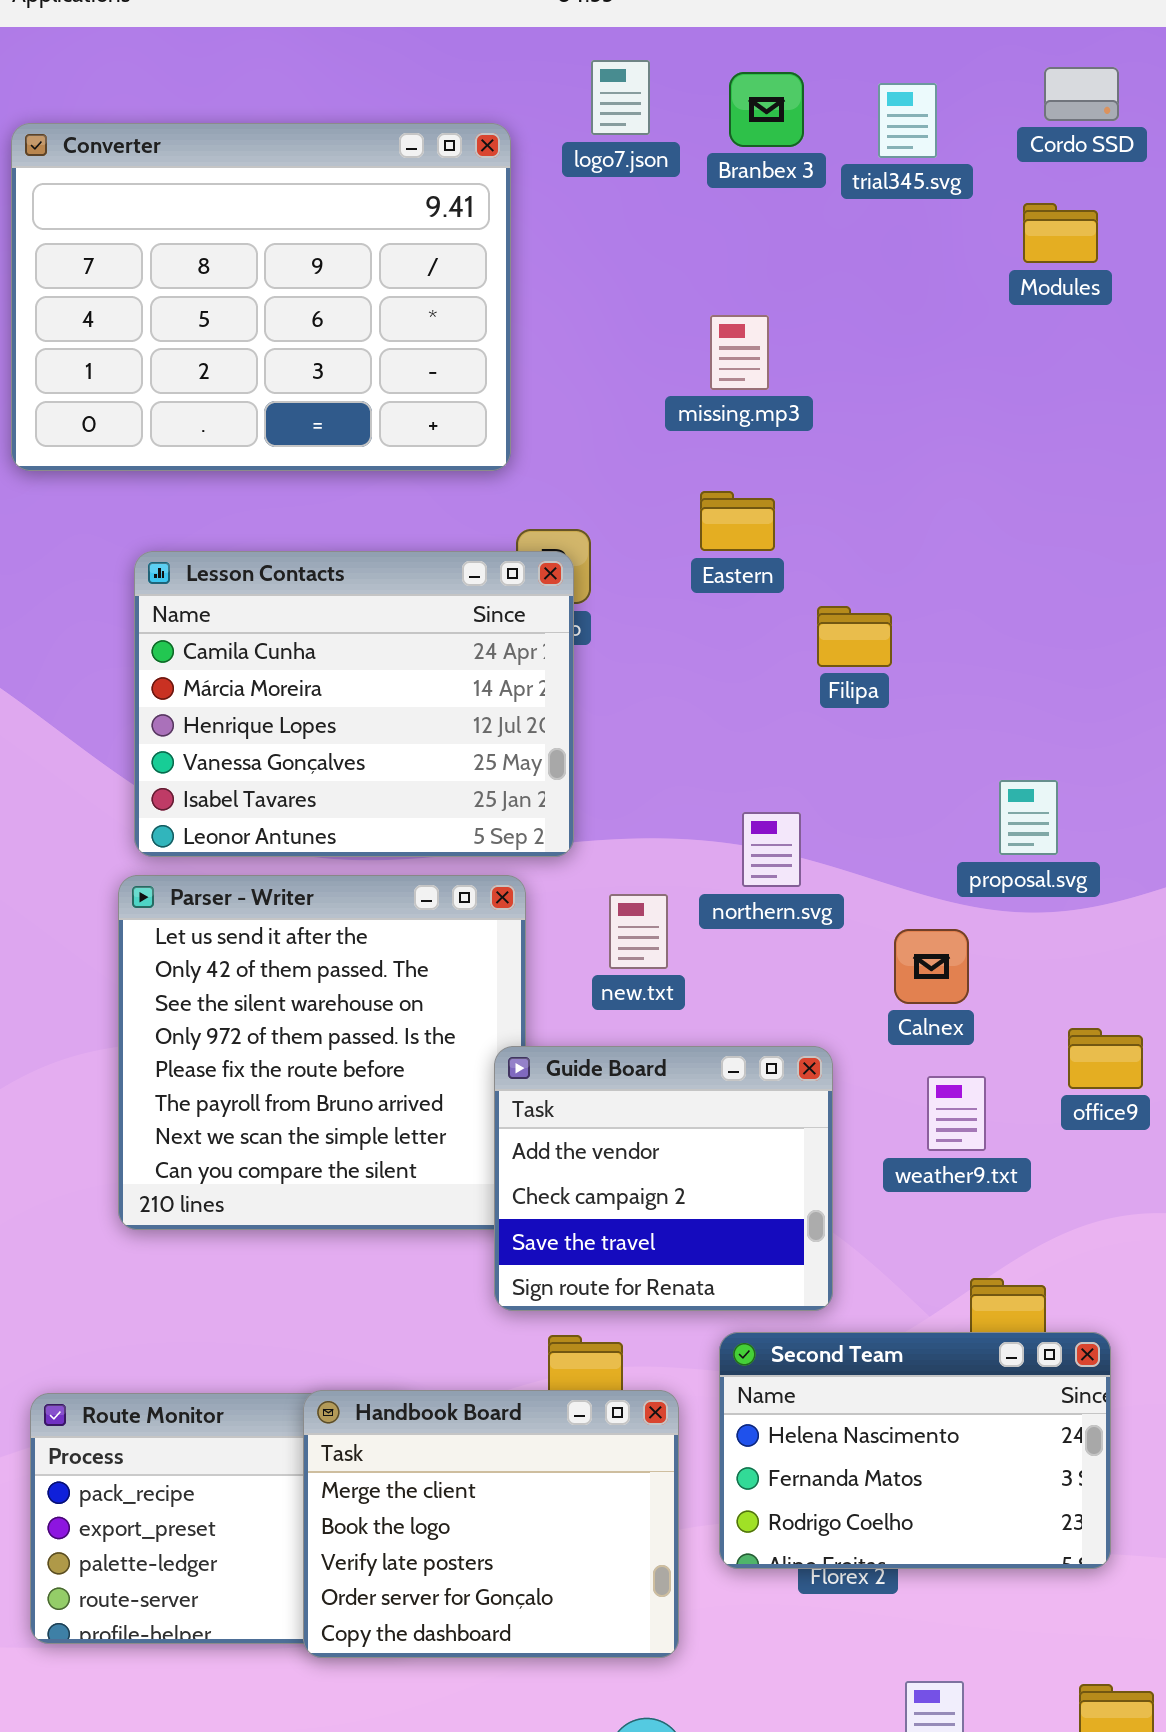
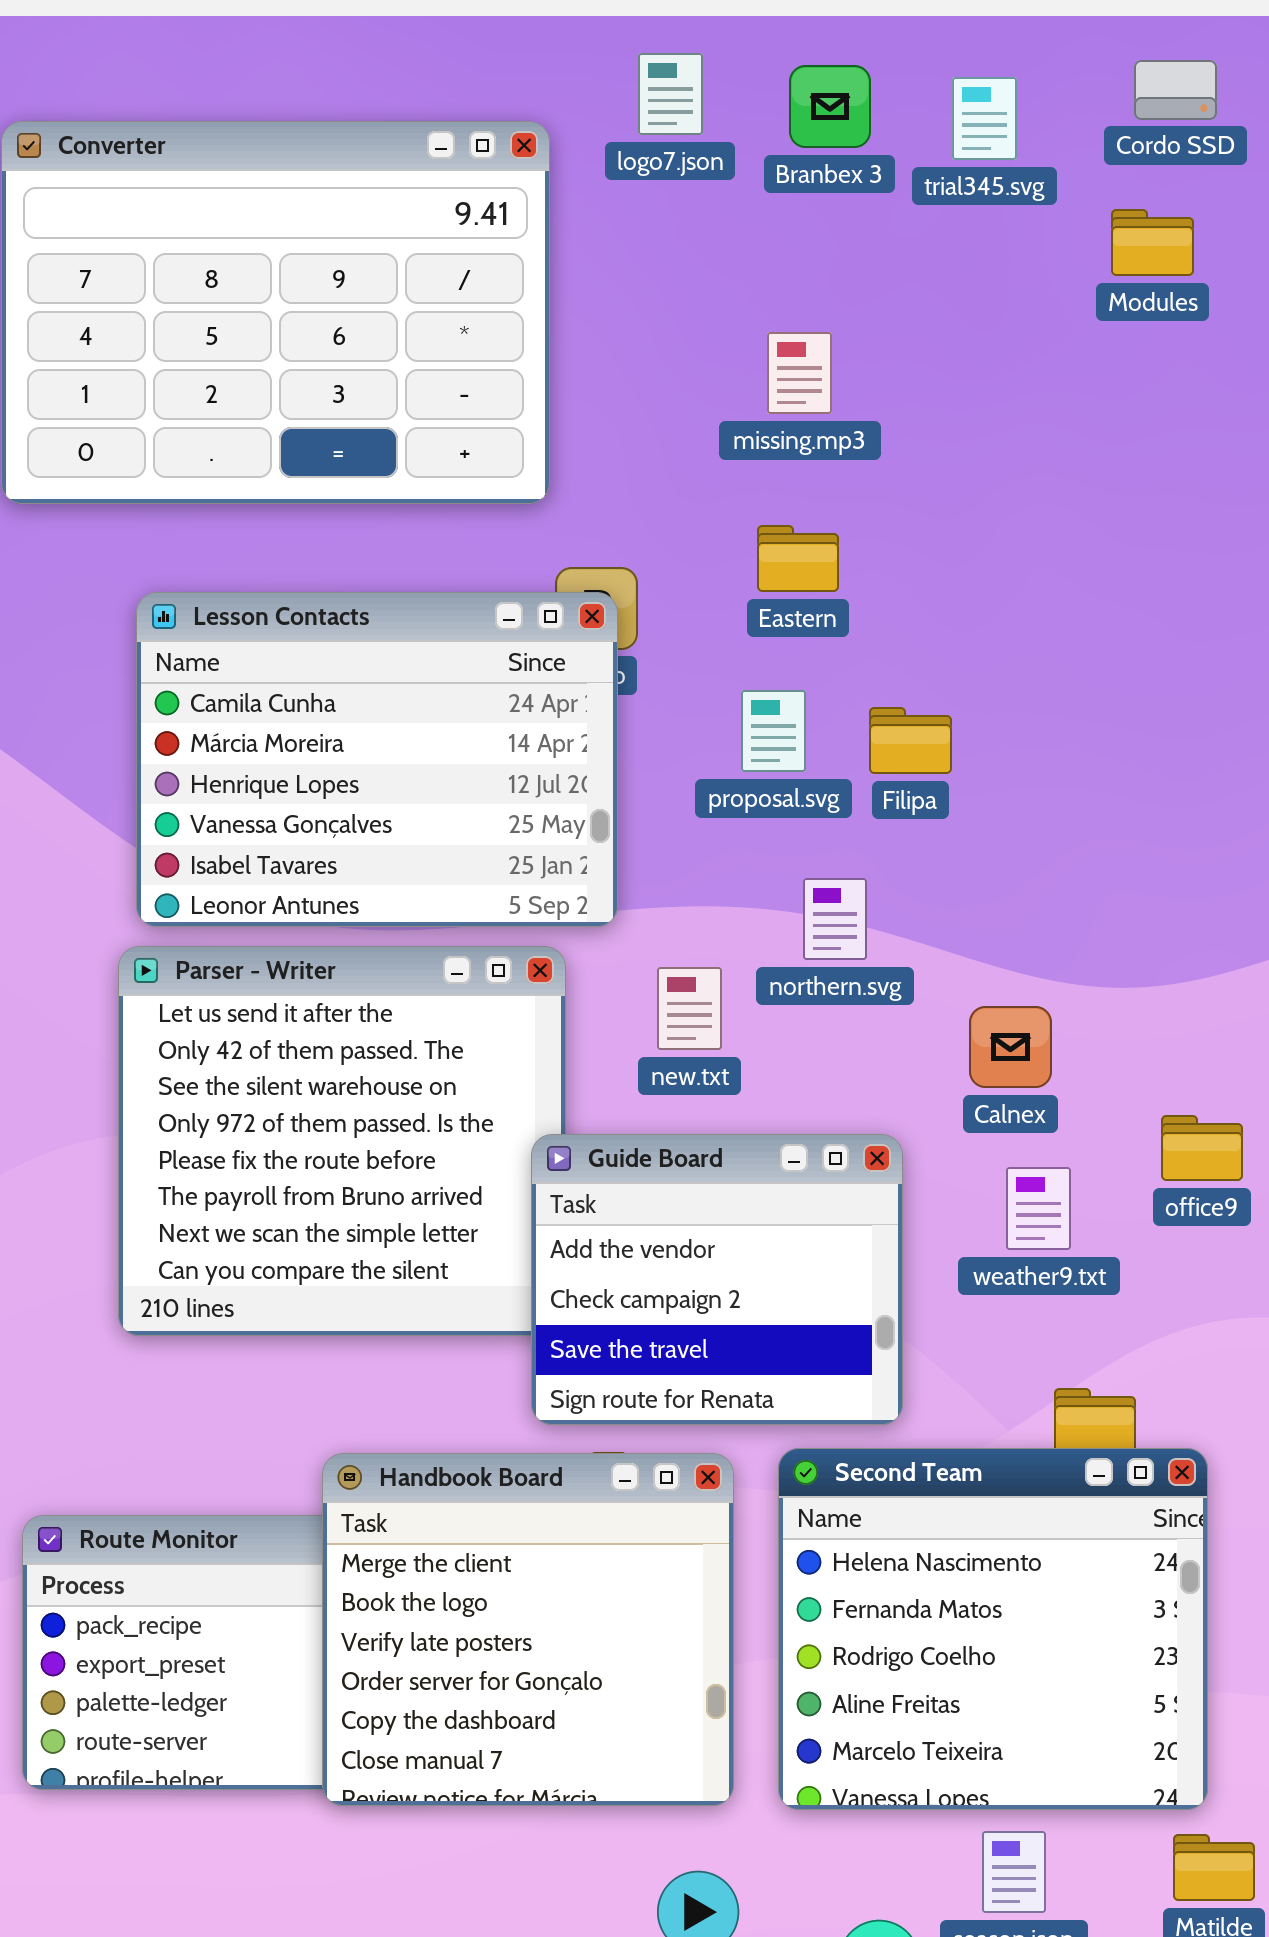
Filipa: [817,606,892,667] -> [869,707,952,774], moved
proposal.svg: [999,780,1058,855] -> [741,690,806,772], moved
Second Team: [719,1332,1111,1569] -> [778,1448,1208,1810], resized
Handbook Board: [303,1390,679,1658] -> [322,1453,734,1806], resized

